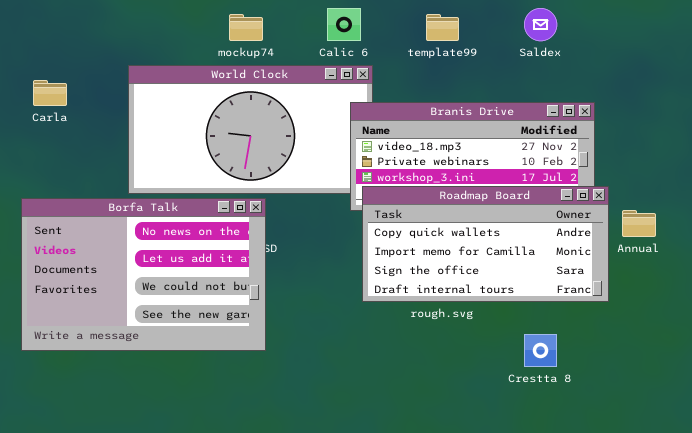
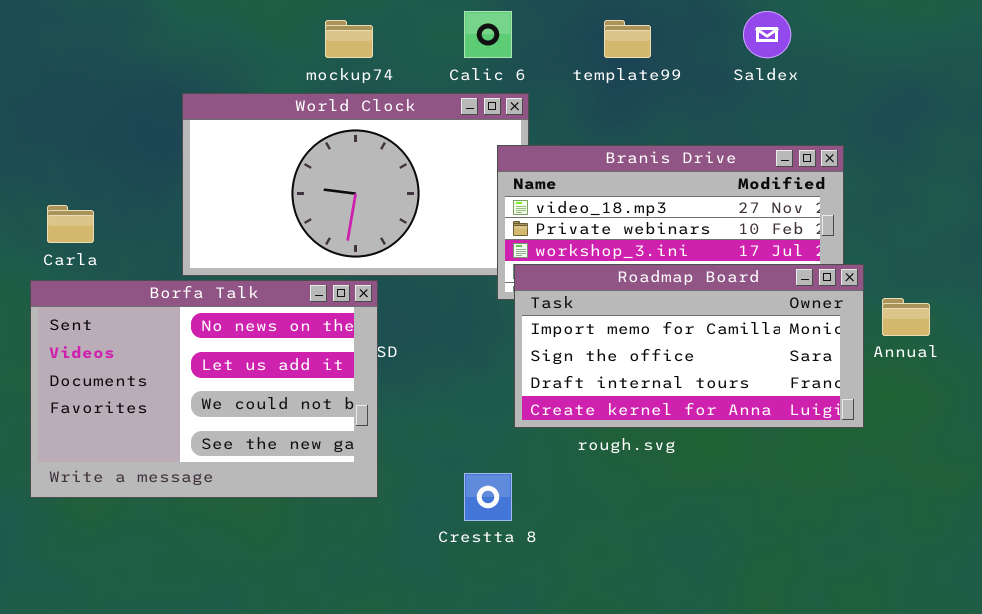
Carla: [33,80,67,106] -> [47,205,94,243], moved
Roadmap Board: [362,186,609,302] -> [514,264,864,428], scrolled down 1 row
Crestta 8: [524,334,557,367] -> [464,473,512,521], moved

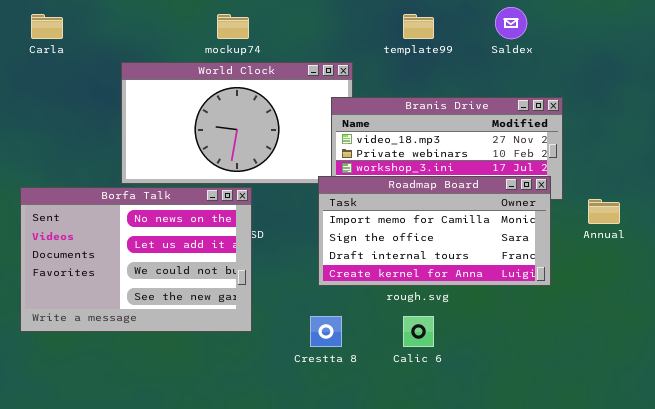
Calic 6: [464,11,512,58] -> [403,316,434,347], moved
Carla: [47,205,94,243] -> [31,14,63,39], moved
Roadmap Board: [514,264,864,428] -> [318,176,551,286], moved

